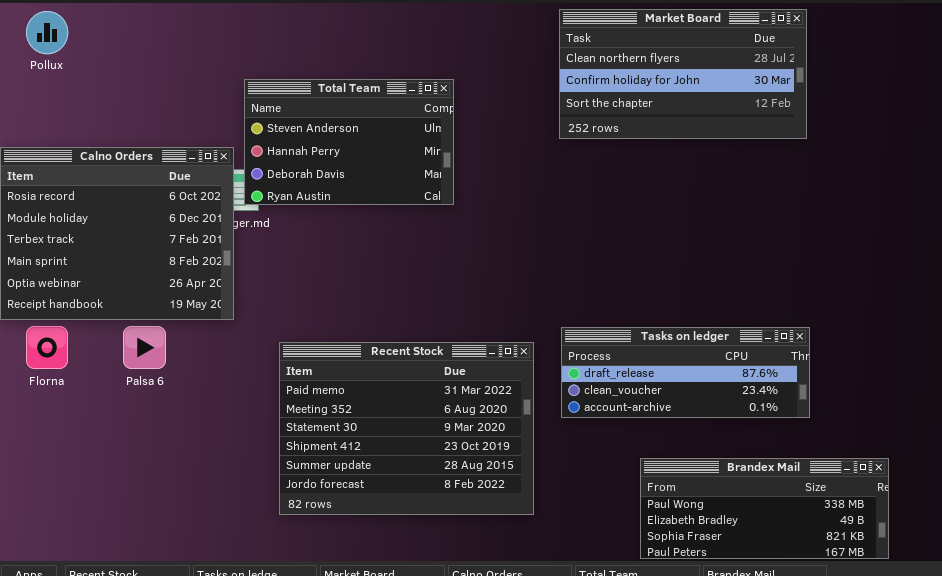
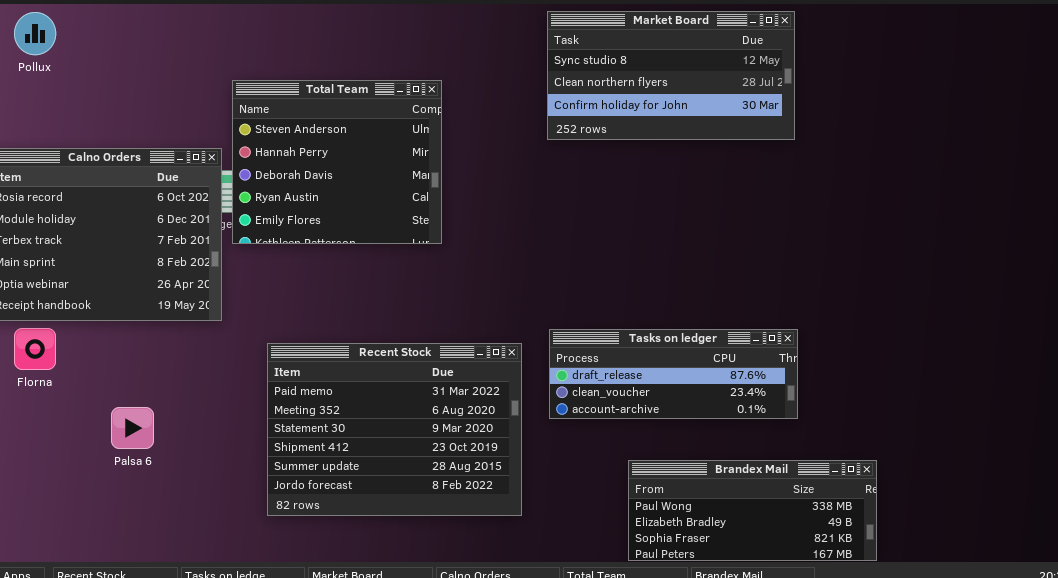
Market Board: [559,9,807,139] -> [547,11,795,140], scrolled up 1 row
Total Team: [244,79,454,205] -> [232,80,442,244], resized
Palsa 6: [123,326,166,369] -> [111,407,154,449], moved

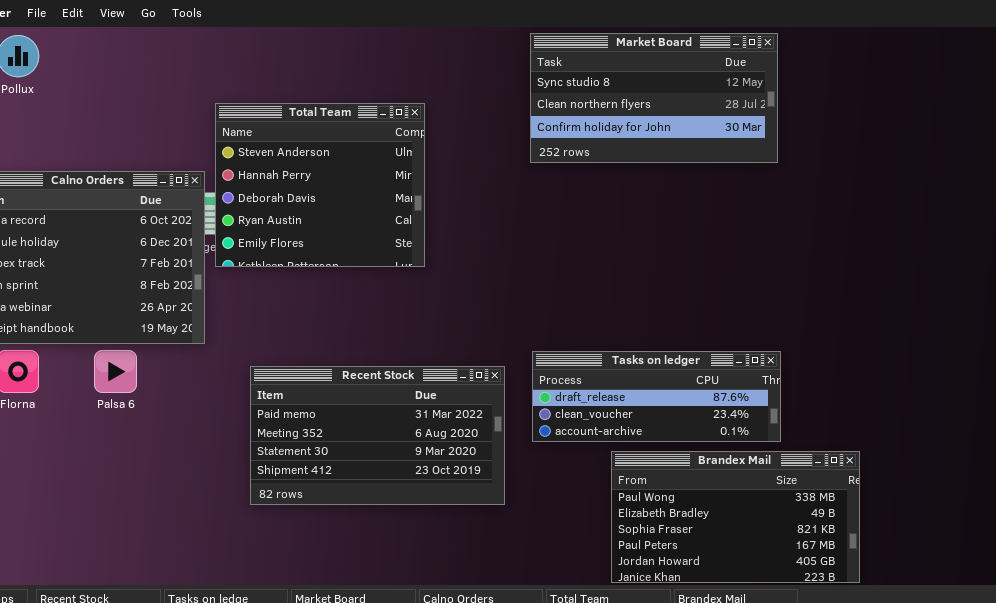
Recent Stock: [267,343,522,516] -> [250,366,505,505], resized
Palsa 6: [111,407,154,449] -> [94,350,137,393], moved
Brandex Mail: [628,460,877,561] -> [611,451,860,583], resized

